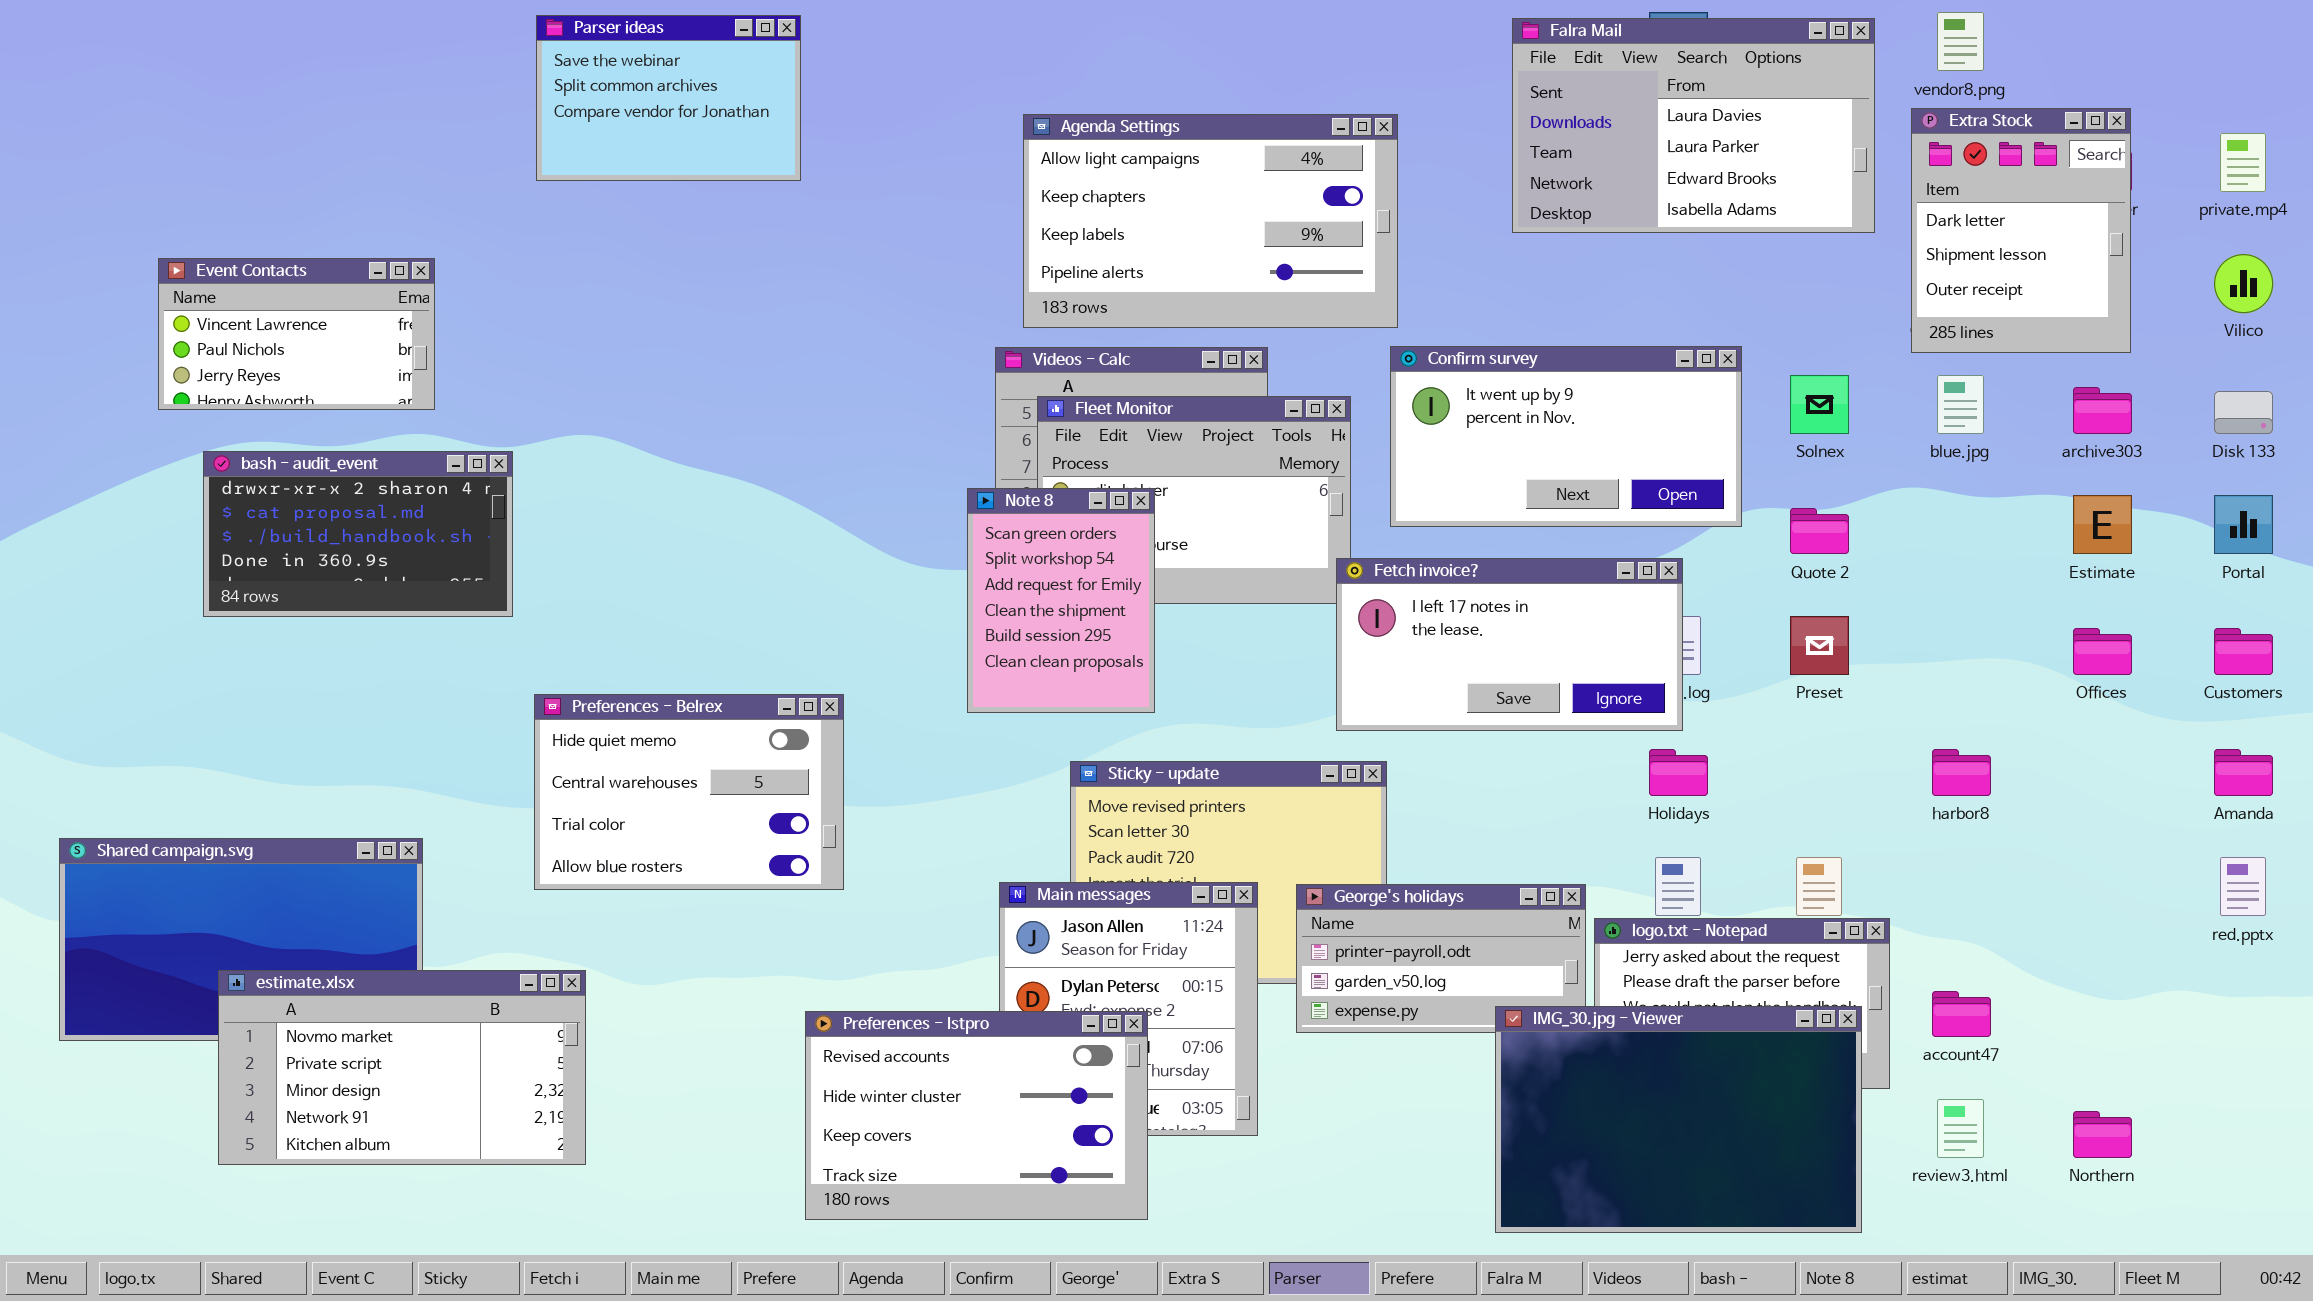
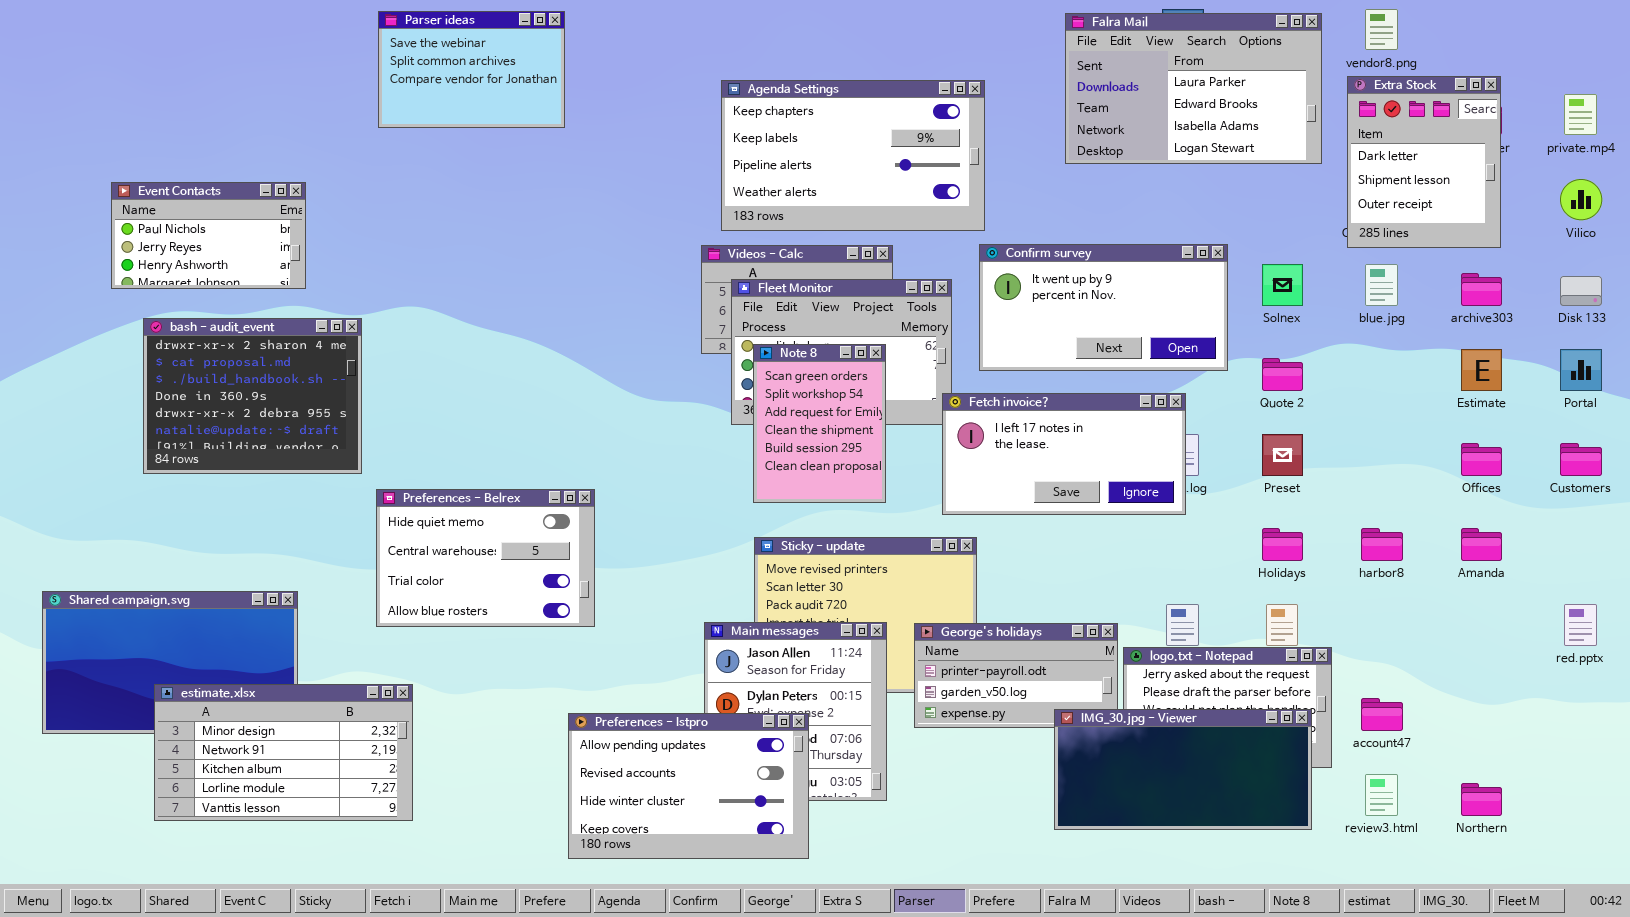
Falra Mail: [1512,18,1875,233] -> [1065,13,1322,164], scrolled down 1 row
Agenda Settings: [1023,114,1398,328] -> [721,80,985,231], scrolled down 1 row
Event Contacts: [158,258,435,410] -> [111,182,306,289], scrolled down 1 row
bash - audit_event: [203,451,513,617] -> [143,318,362,474], resized
Note 8: [967,488,1155,713] -> [753,344,886,503], moved
Holidays: [1649,749,1708,796] -> [1262,528,1303,561], moved
Amanda: [2214,749,2273,796] -> [1461,528,1502,561], moved
estimate.xlsx: [218,970,586,1165] -> [154,684,413,821], scrolled down 2 rows
IMG_30.jpg - Viewer: [1495,1006,1862,1233] -> [1054,709,1312,830], resized
Preferences - Istpro: [805,1011,1148,1220] -> [568,713,809,859], scrolled up 1 row

